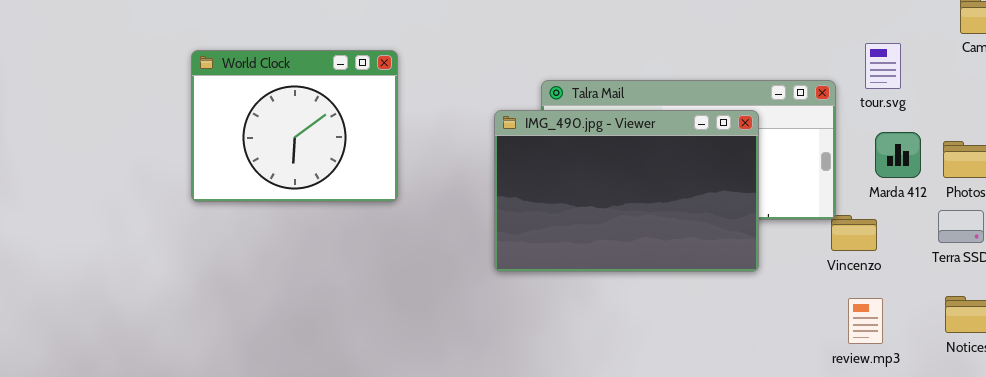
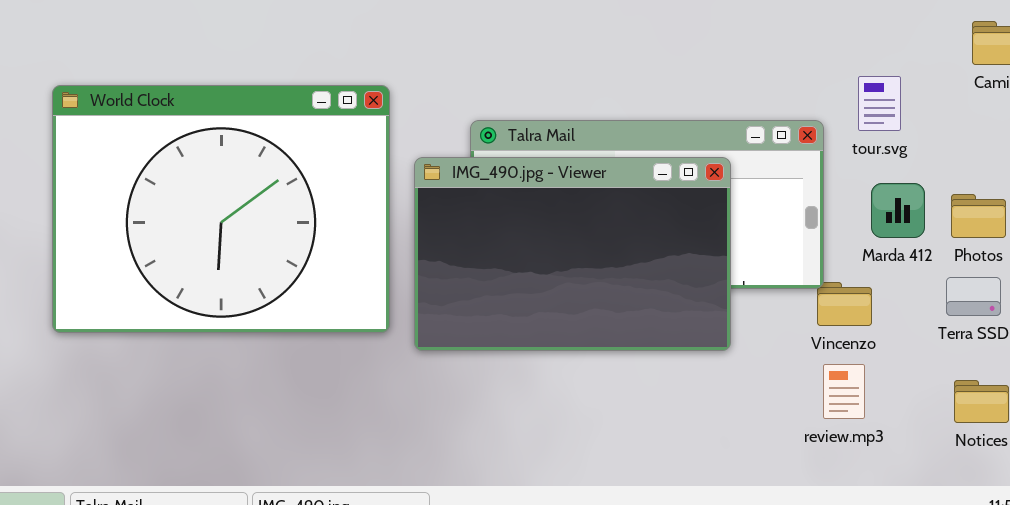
World Clock: [191,50,398,202] -> [52,85,390,333], resized
review.mp3: [848,298,883,344] -> [823,364,865,419], moved

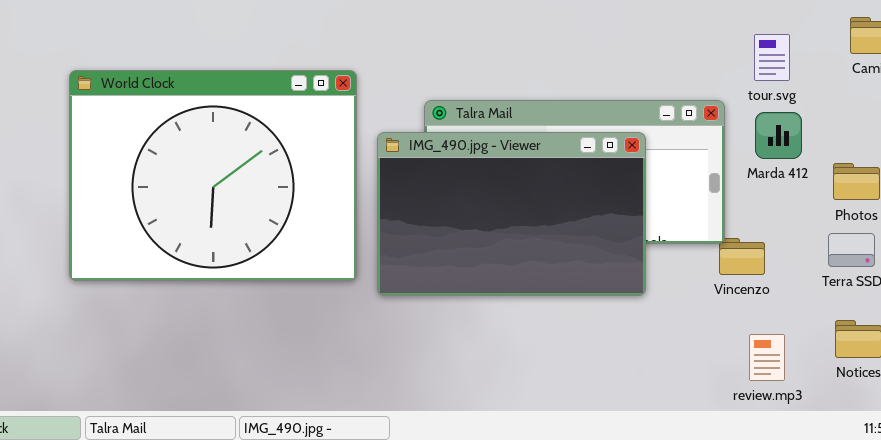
tour.svg: [858,76,901,131] -> [754,34,790,81], moved
Marda 412: [871,183,925,238] -> [755,112,802,159], moved
review.mp3: [823,364,865,419] -> [749,334,785,381], moved

